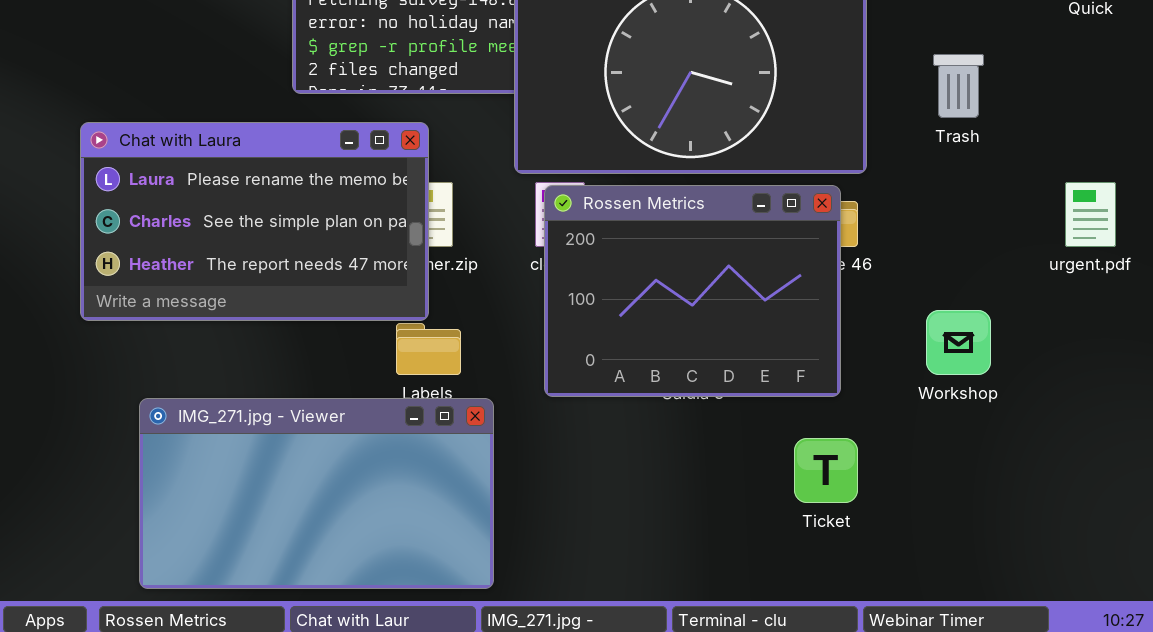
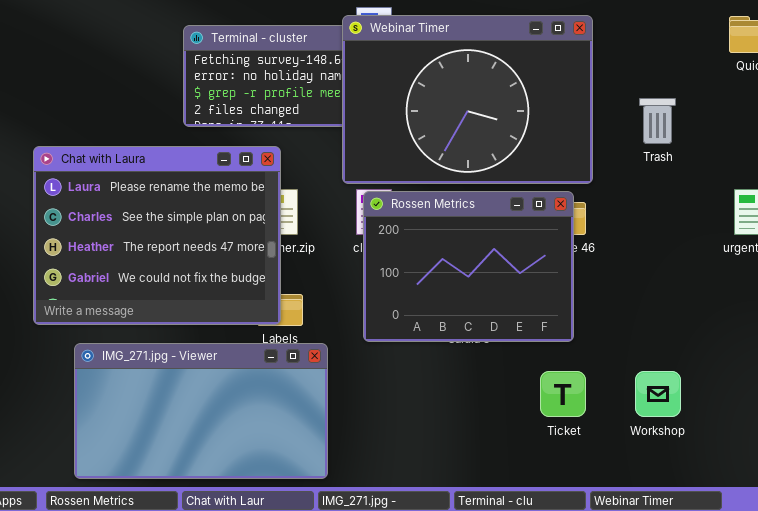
Chat with Laura: [80,122,429,321] -> [33,146,281,325], resized
Workshop: [926,310,991,375] -> [635,371,681,417], moved

